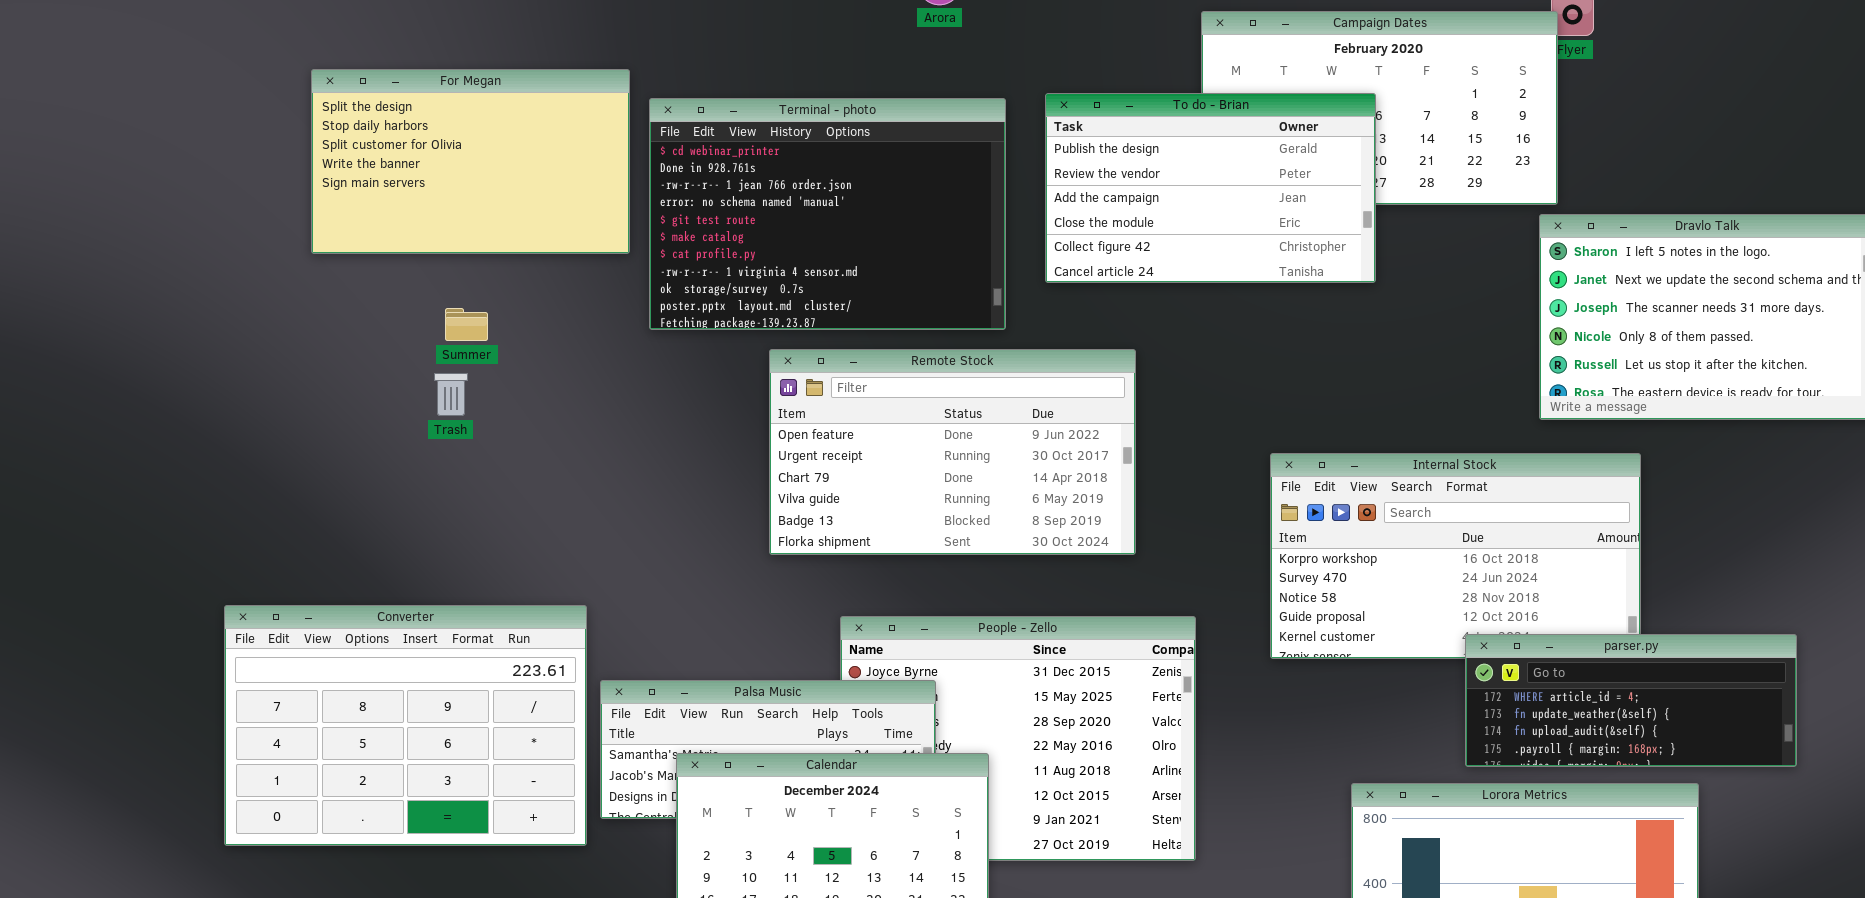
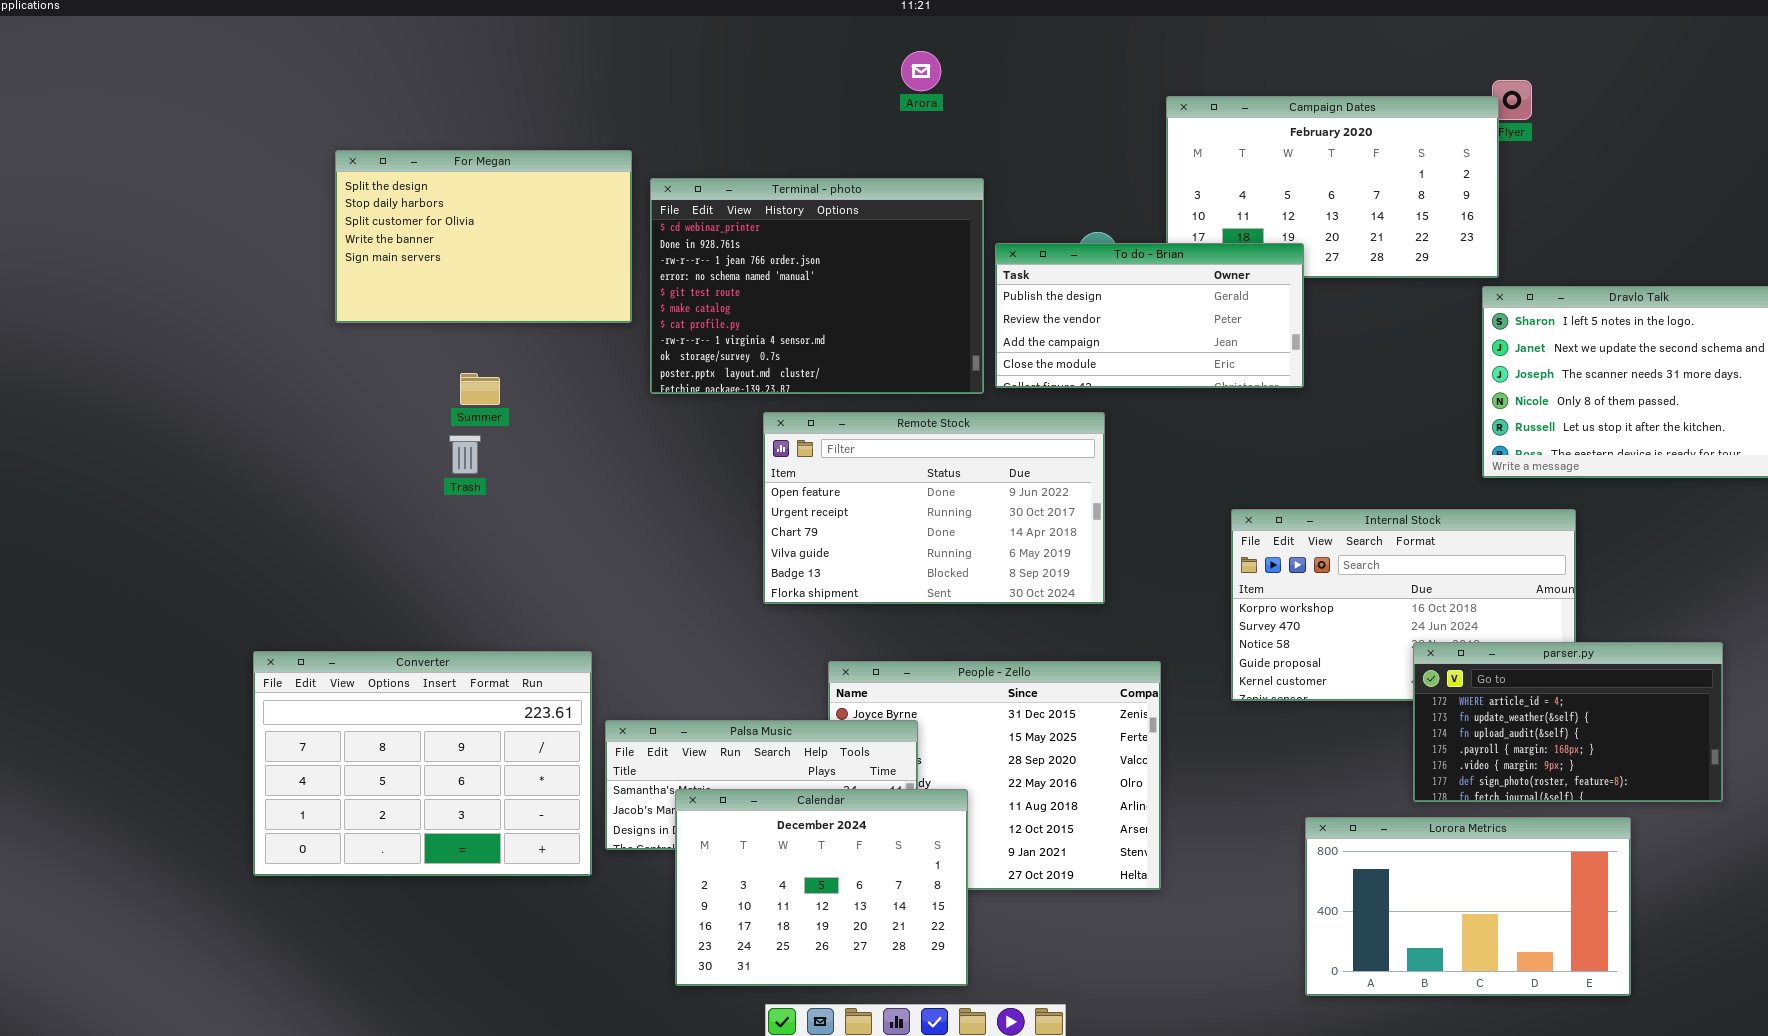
To do - Brian: [1045,93,1376,283] -> [995,243,1304,388], moved, resized
parser.py: [1465,634,1797,767] -> [1413,642,1723,802], resized

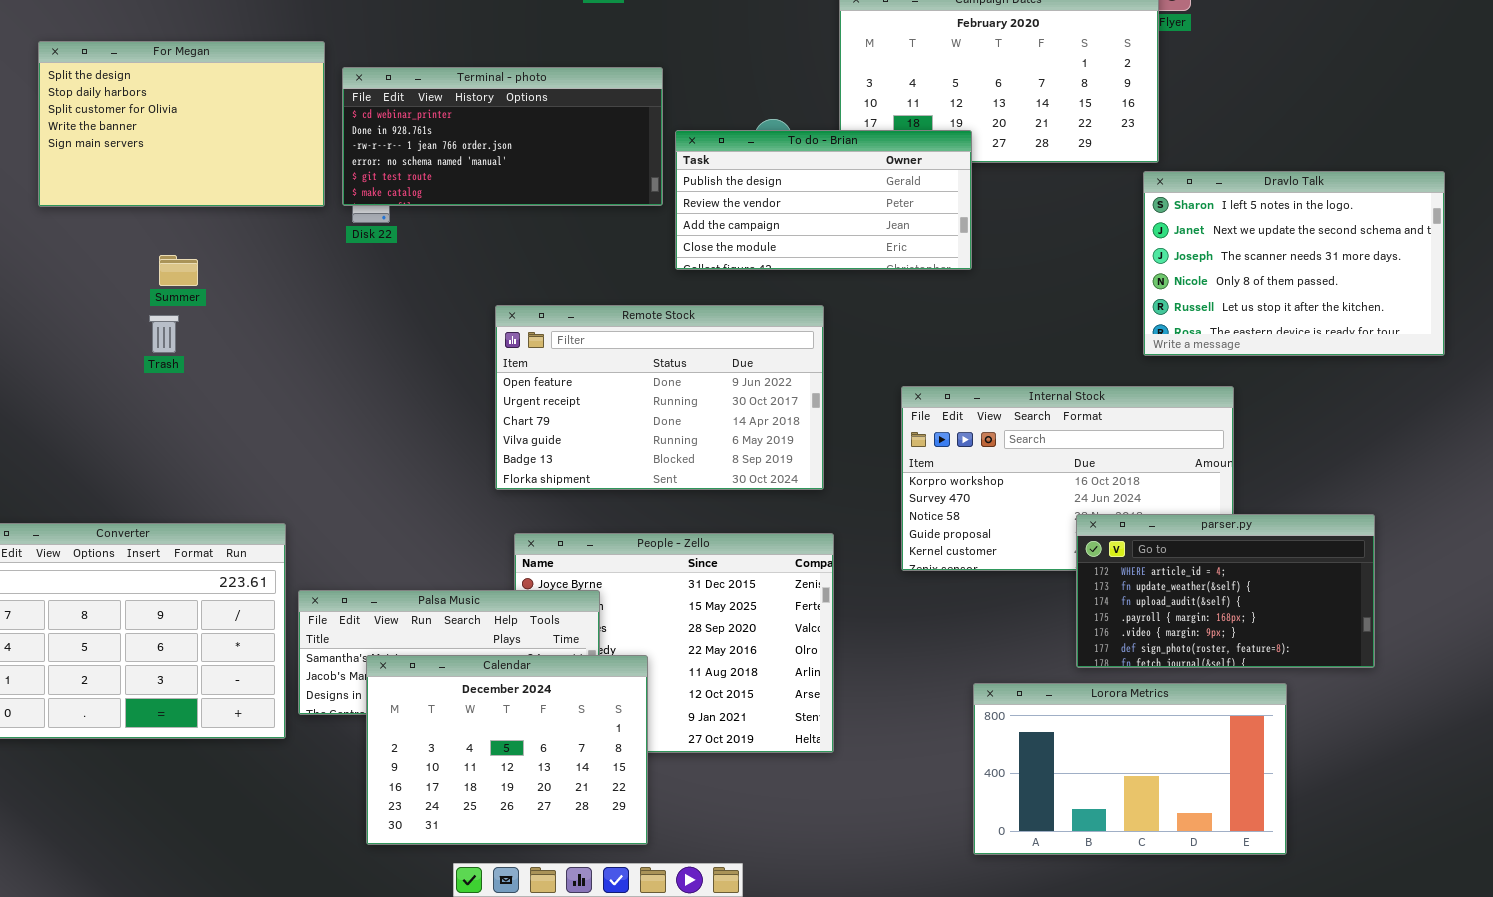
Terminal - photo: [650,178,984,394] -> [342,67,663,206], resized
Remote Stock: [763,412,1105,604] -> [495,305,824,490], moved

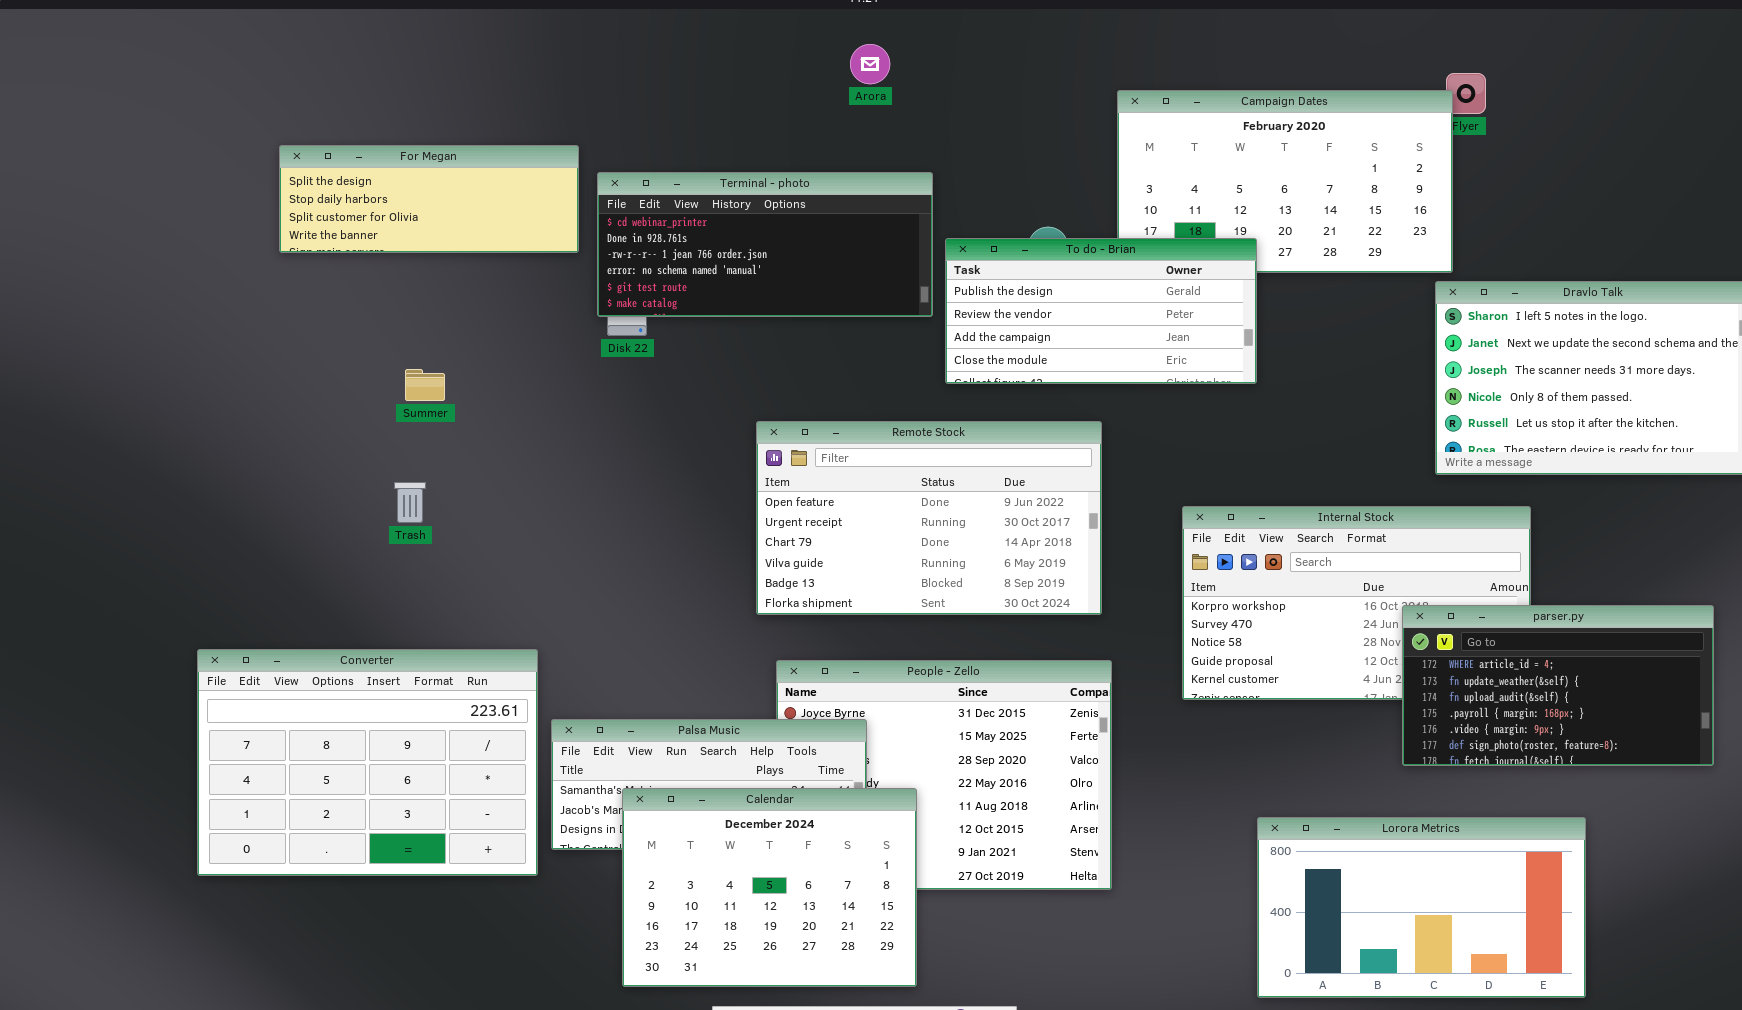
For Megan: [38,41,325,207] -> [279,145,579,253], resized
Trash: [149,315,179,353] -> [394,482,426,523], moved
parser.py: [1076,514,1375,668] -> [1402,605,1714,766], moved

